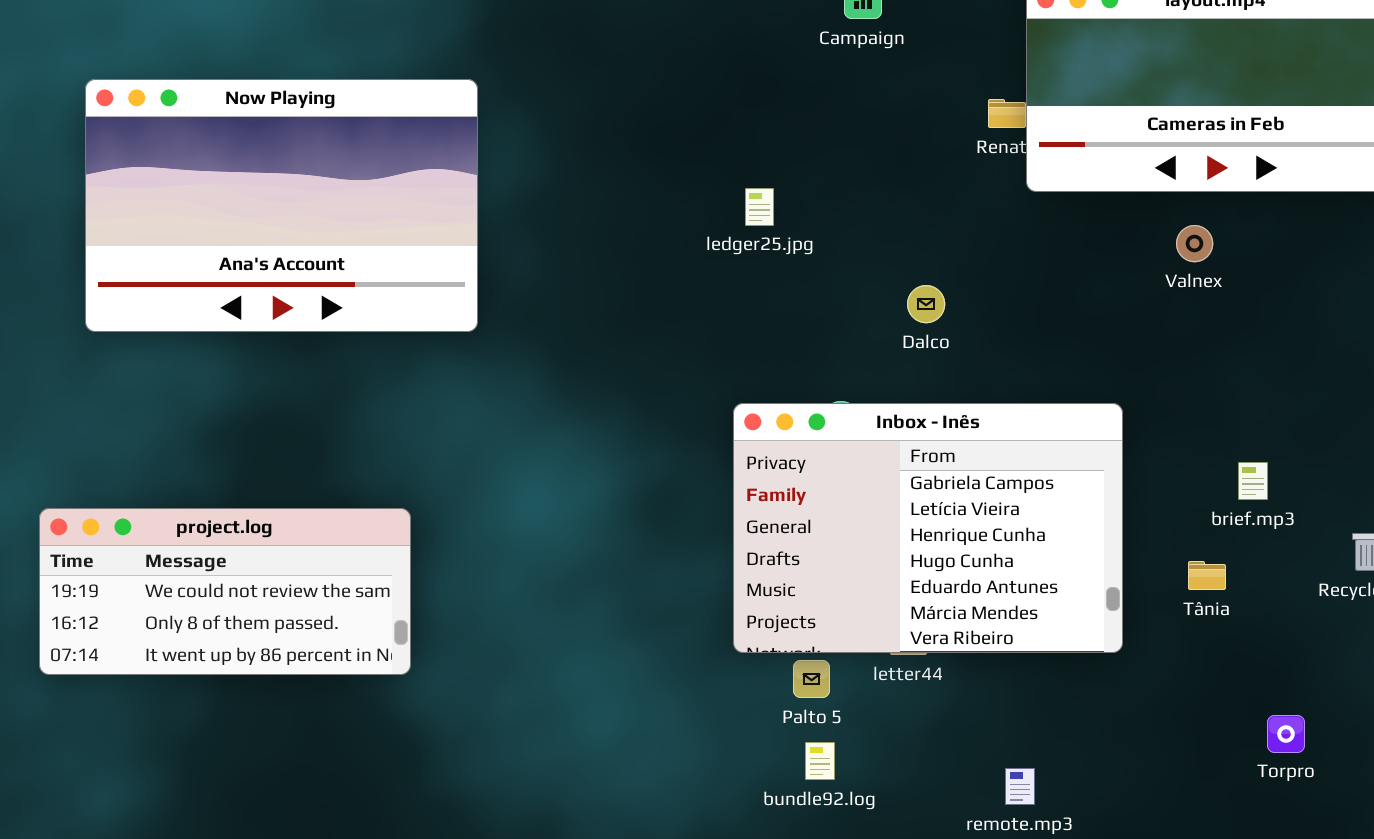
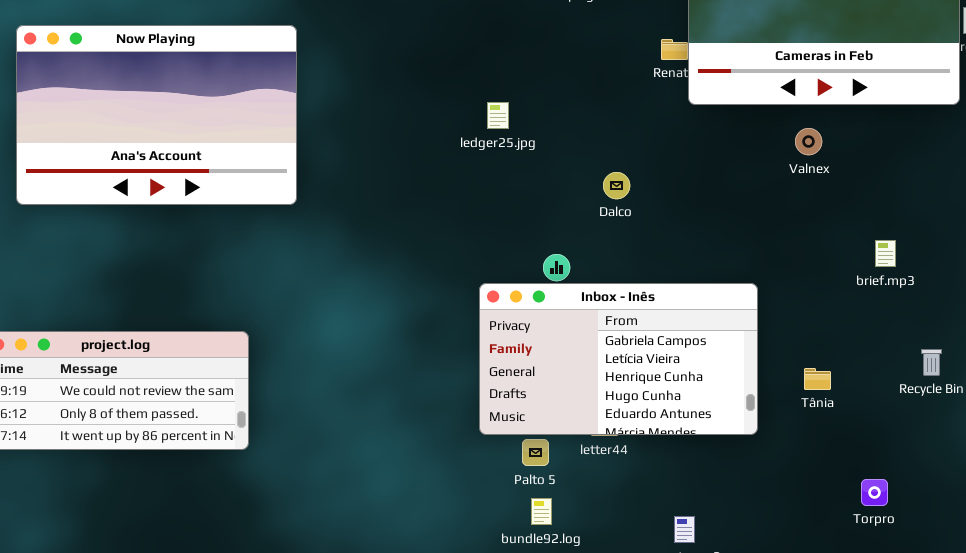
Inbox - Inês: [733,403,1123,653] -> [479,283,758,435], resized
brief.mp3: [1238,462,1268,500] -> [875,240,896,267], moved

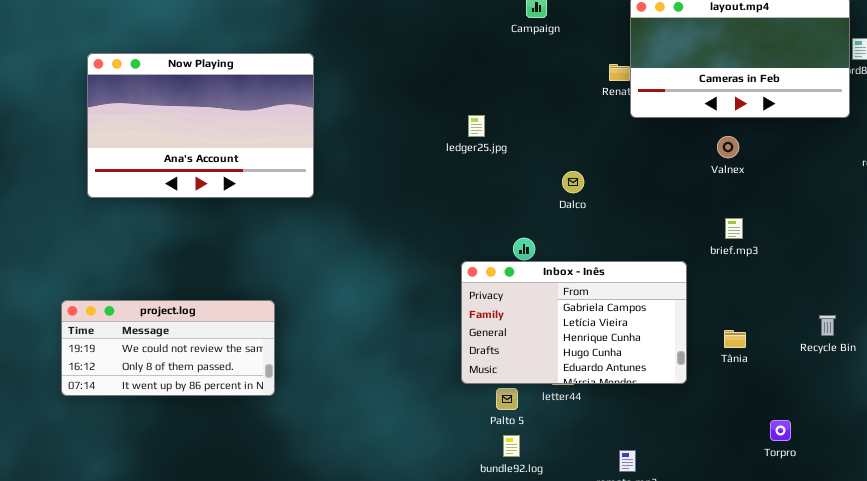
brief.mp3: [875,240,896,267] -> [725,218,743,239], moved

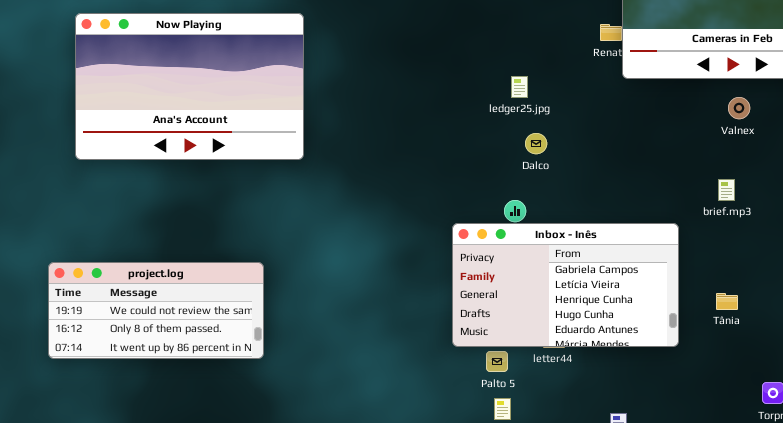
ledger25.jpg: [468,115,485,137] -> [511,76,528,98], moved
Valnex: [717,136,739,158] -> [728,97,750,119], moved
Dalco: [562,171,584,193] -> [525,133,547,154], moved

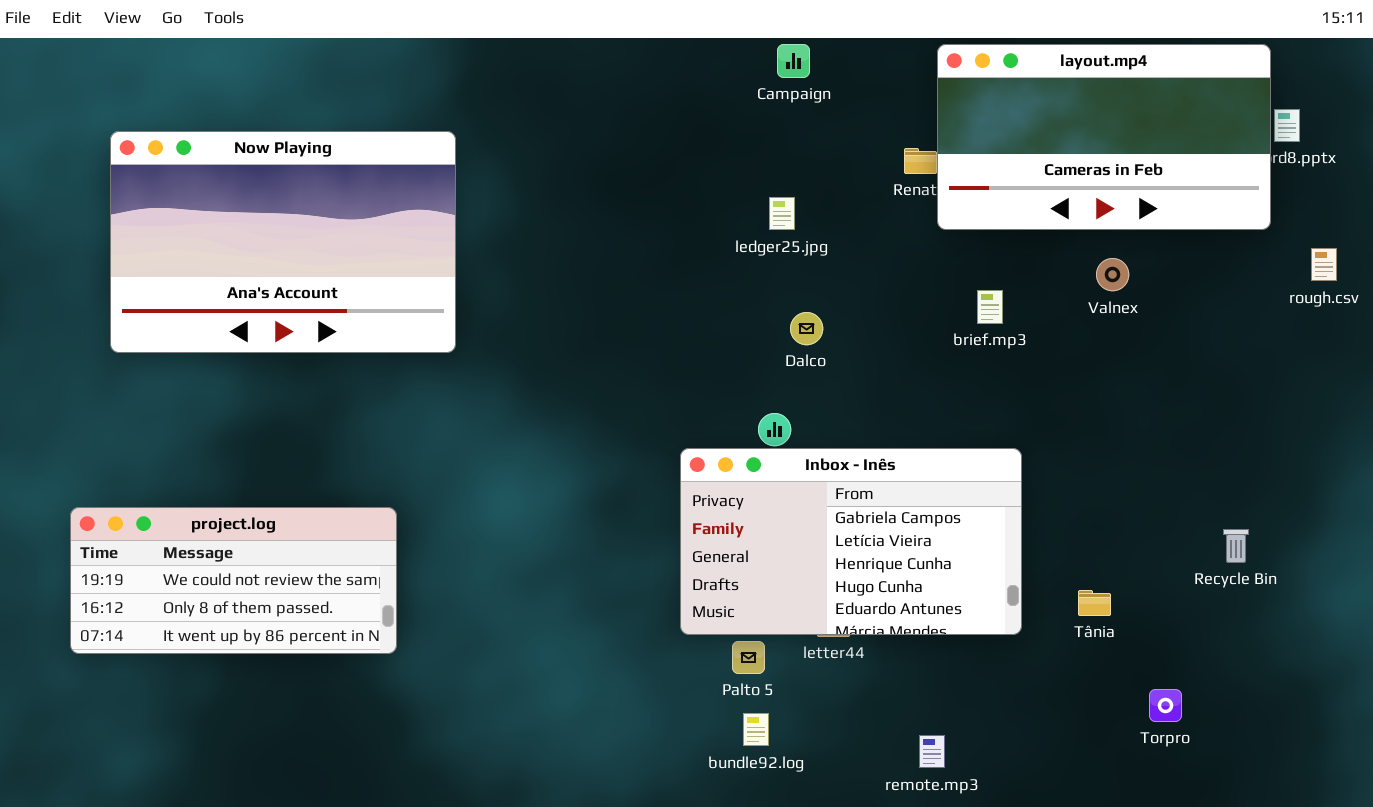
ledger25.jpg: [511,76,528,98] -> [769,197,795,230], moved
brief.mp3: [718,179,735,201] -> [977,290,1003,324], moved
Tânia: [716,293,738,310] -> [1078,590,1111,616], moved

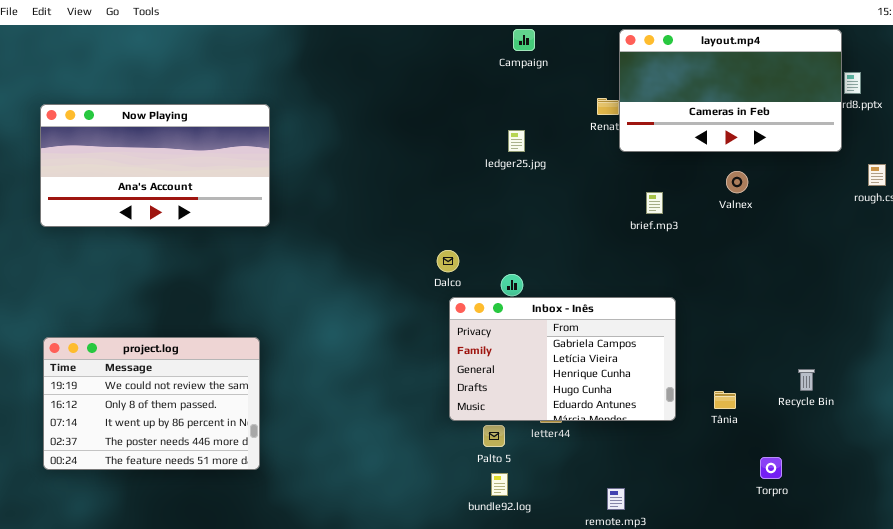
Now Playing: [110,131,456,353] -> [40,104,270,227], moved, resized
Dalco: [790,312,823,345] -> [437,250,459,272], moved
project.log: [70,507,397,654] -> [43,337,260,470], resized
Recycle Bin: [1223,529,1249,563] -> [798,369,815,391], moved

